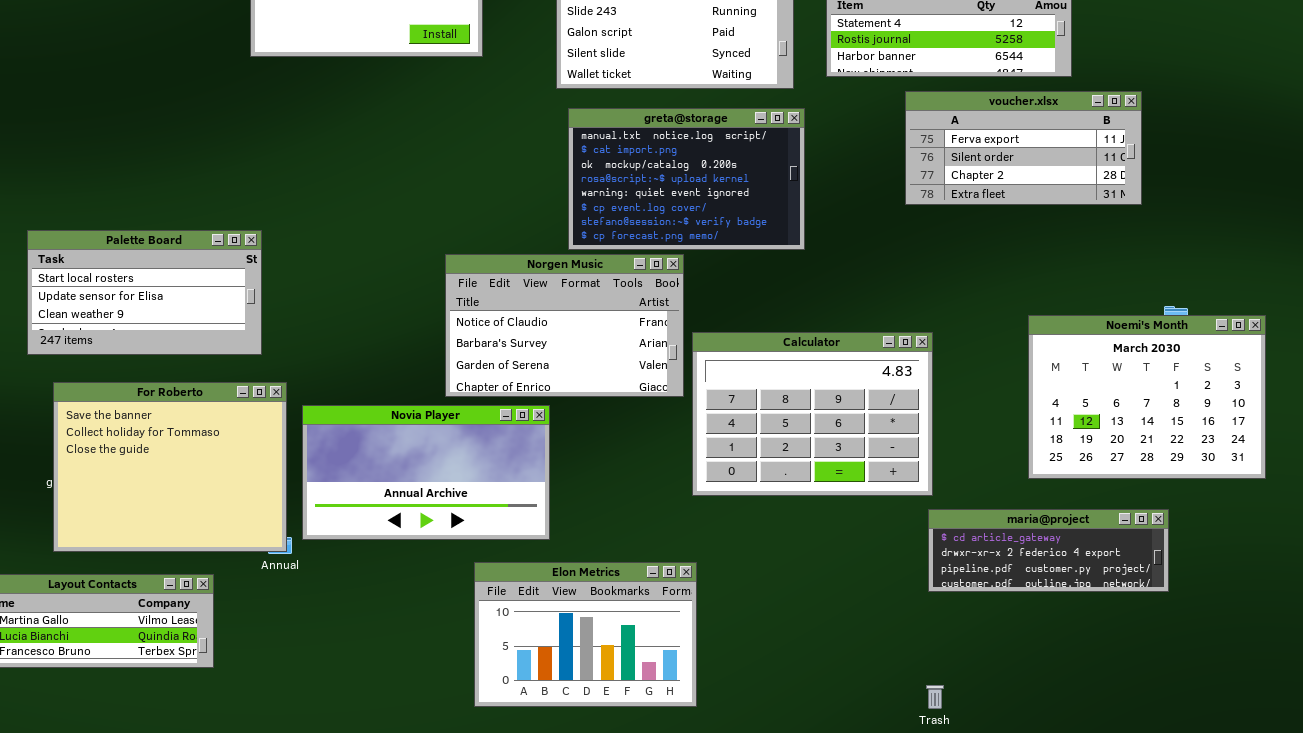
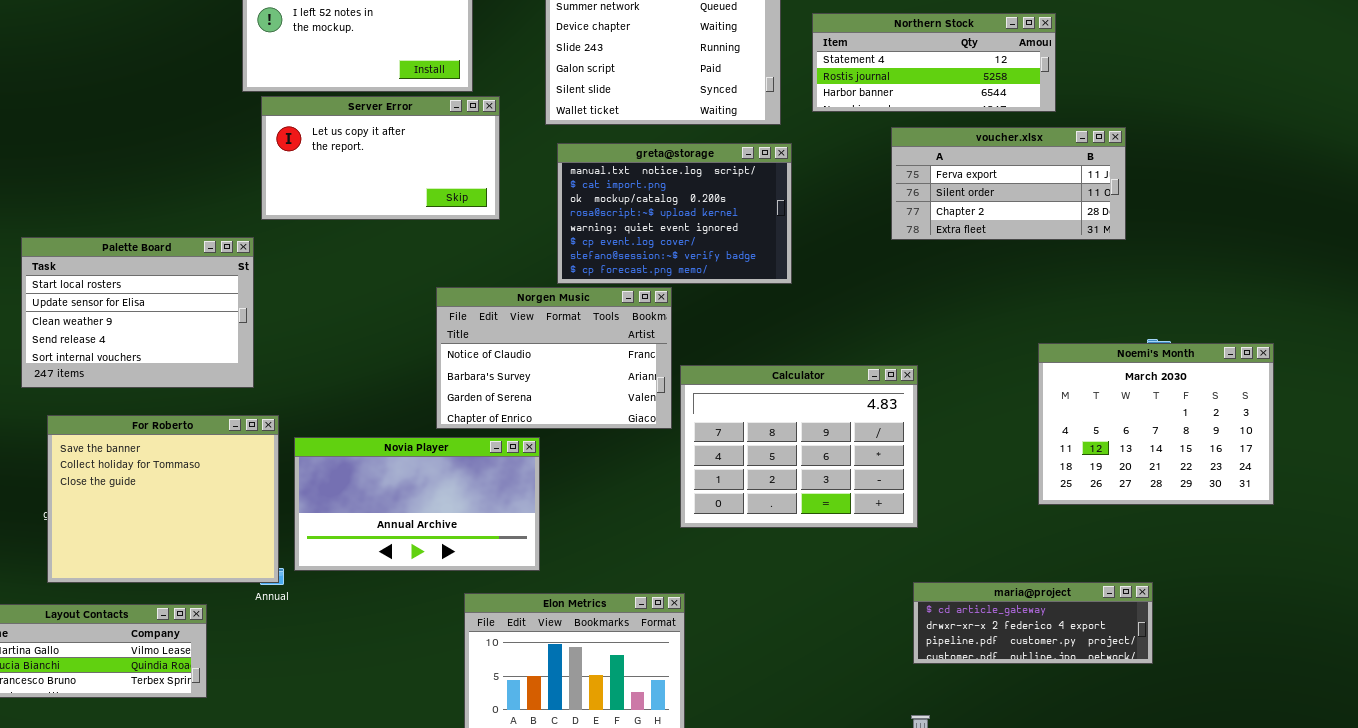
Server Error: none -> [261,96,500,220], opened
Palette Board: [27,230,262,355] -> [21,237,254,388], resized
Noemi's Month: [1028,315,1266,479] -> [1038,343,1274,505], moved
maria@project: [928,509,1169,592] -> [913,582,1153,664], moved

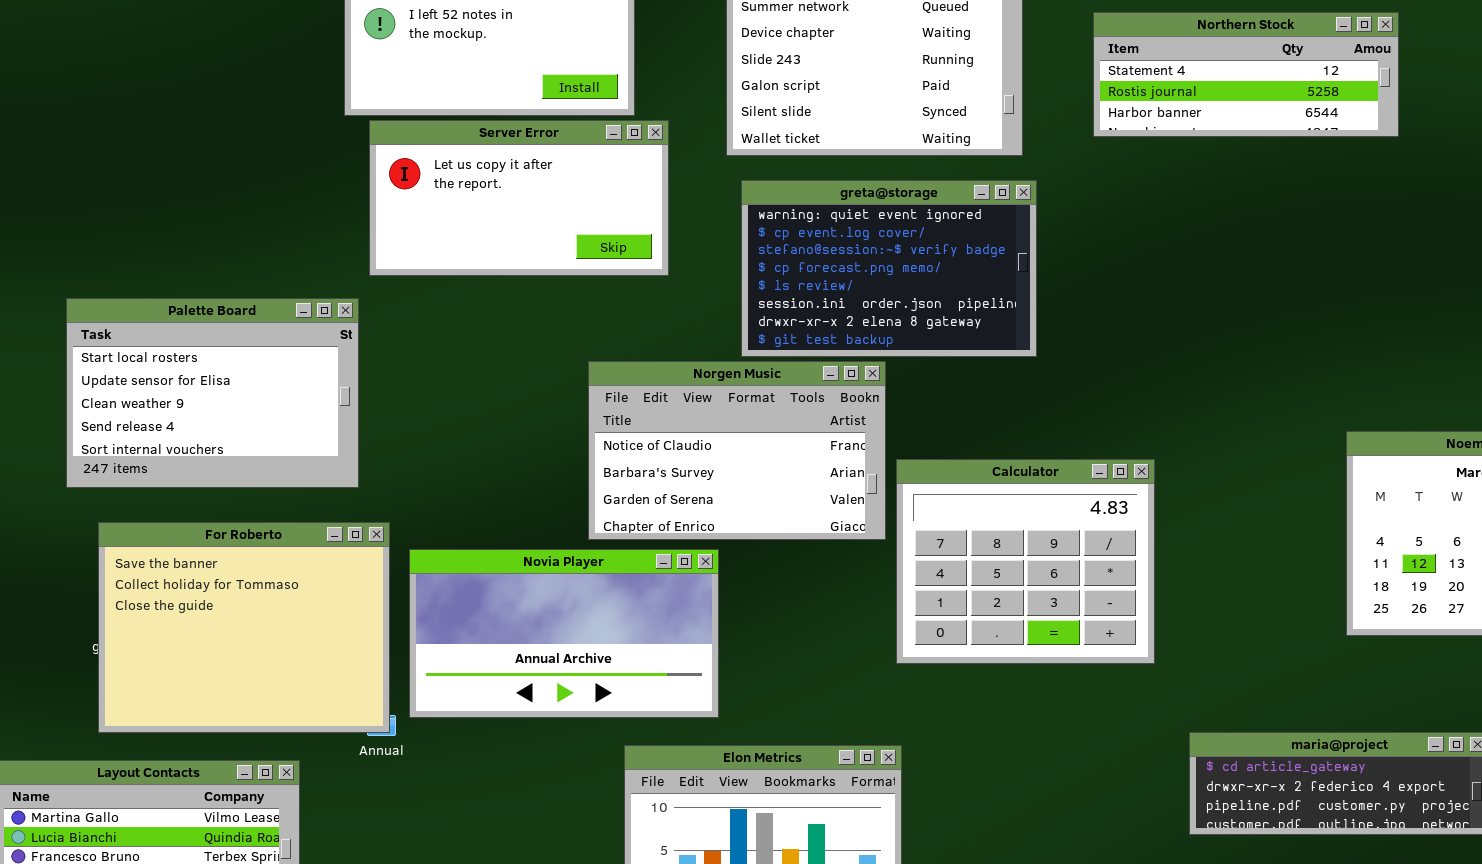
Northern Stock: [812,13,1056,112] -> [1093,12,1399,137], moved
voucher.xlsx: [891,127,1126,240] -> none, closed
greta@storage: [557,143,792,284] -> [741,180,1037,357], scrolled down 4 rows
Calculator: [680,365,918,528] -> [896,459,1155,664], resized

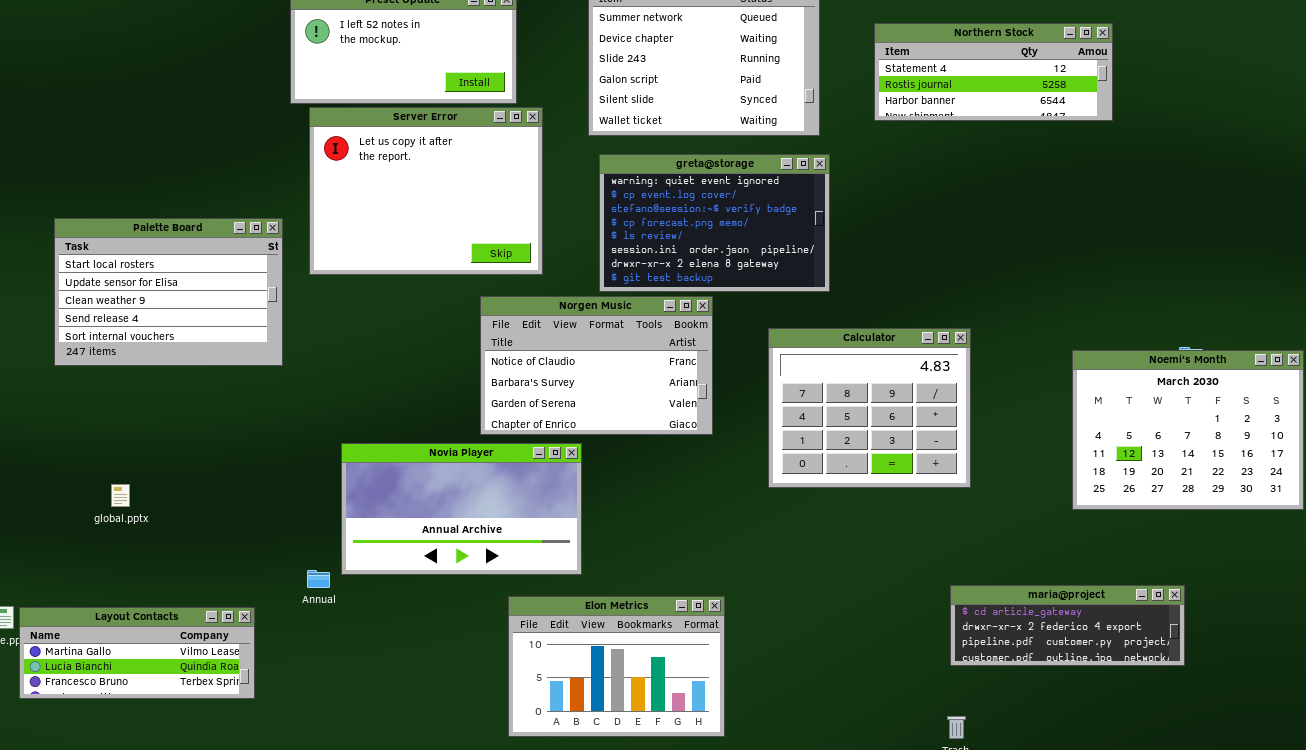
Server Error: [369,120,669,276] -> [309,107,543,275], resized
Palette Board: [66,298,359,488] -> [54,218,283,366], moved
Calculator: [896,459,1155,664] -> [768,328,971,488], moved
For Roberto: [98,522,390,733] -> none, closed

